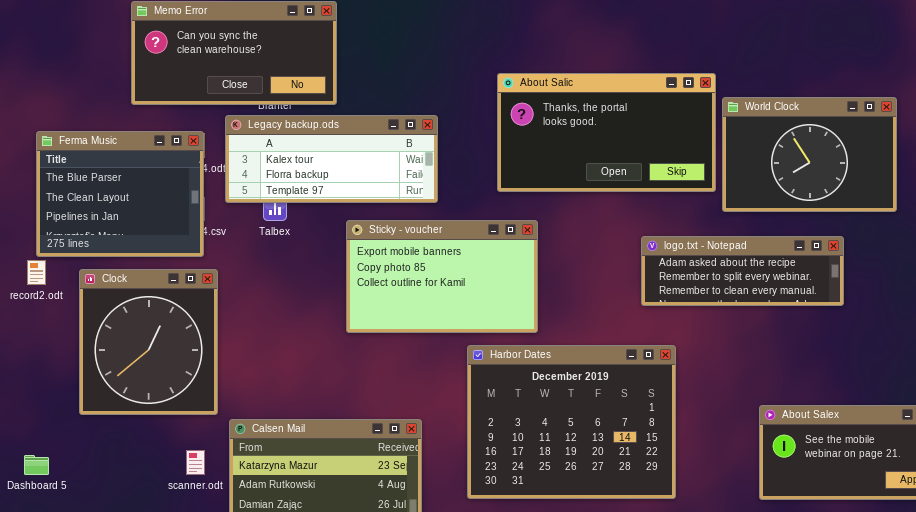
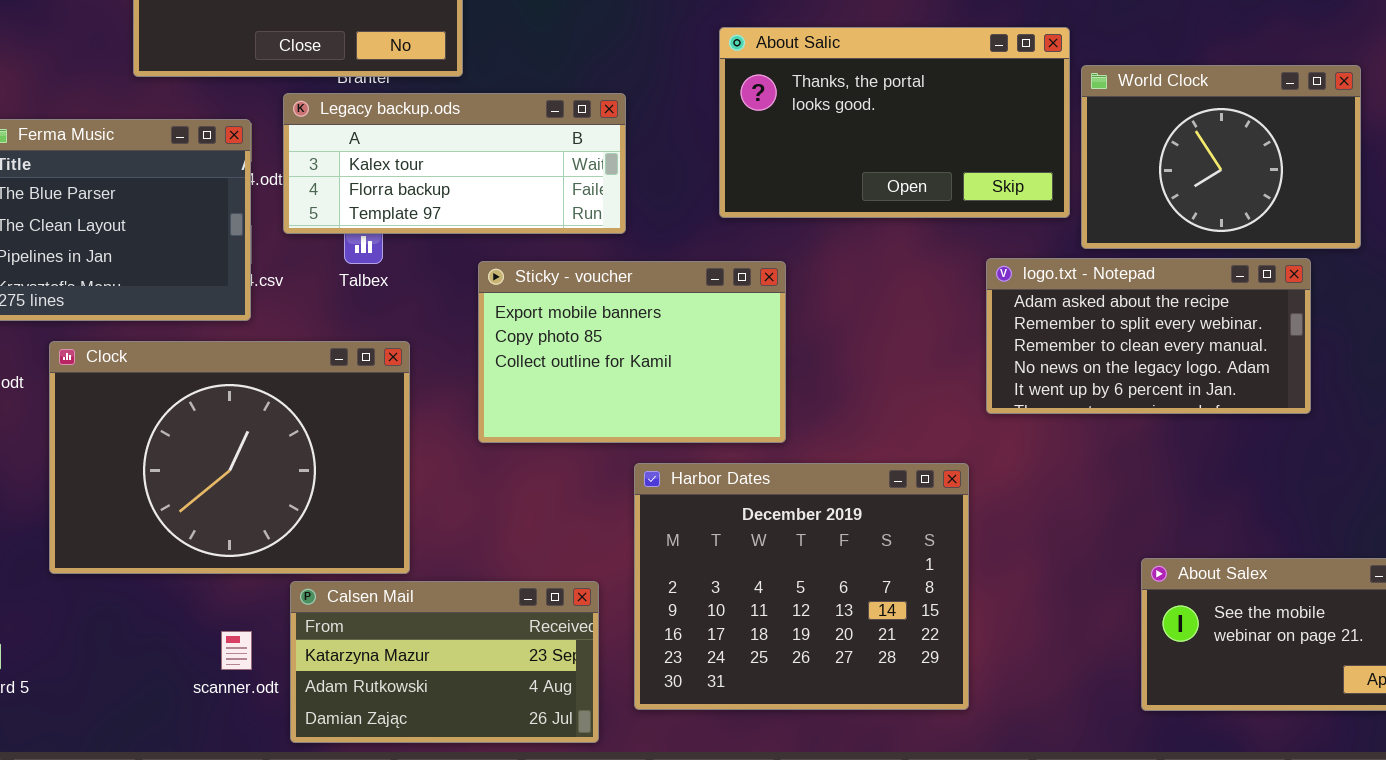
logo.txt - Notepad: [641,236,844,306] -> [986,258,1311,414], moved, resized
Clock: [79,269,218,415] -> [49,341,410,574], resized
Harbor Dates: [467,345,676,499] -> [634,463,969,710], moved

